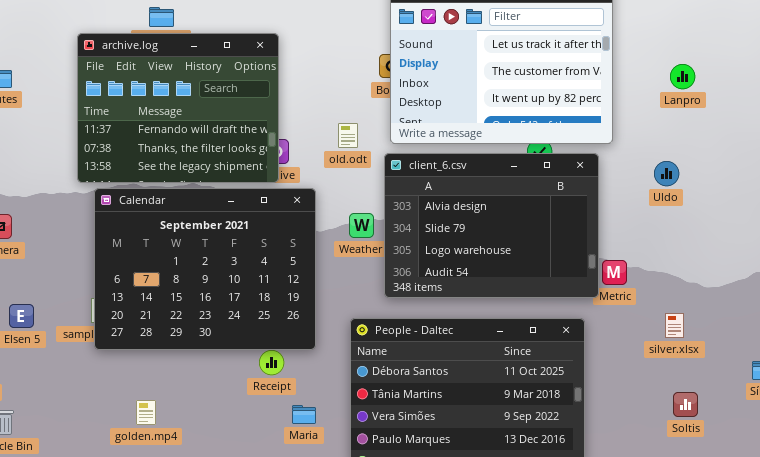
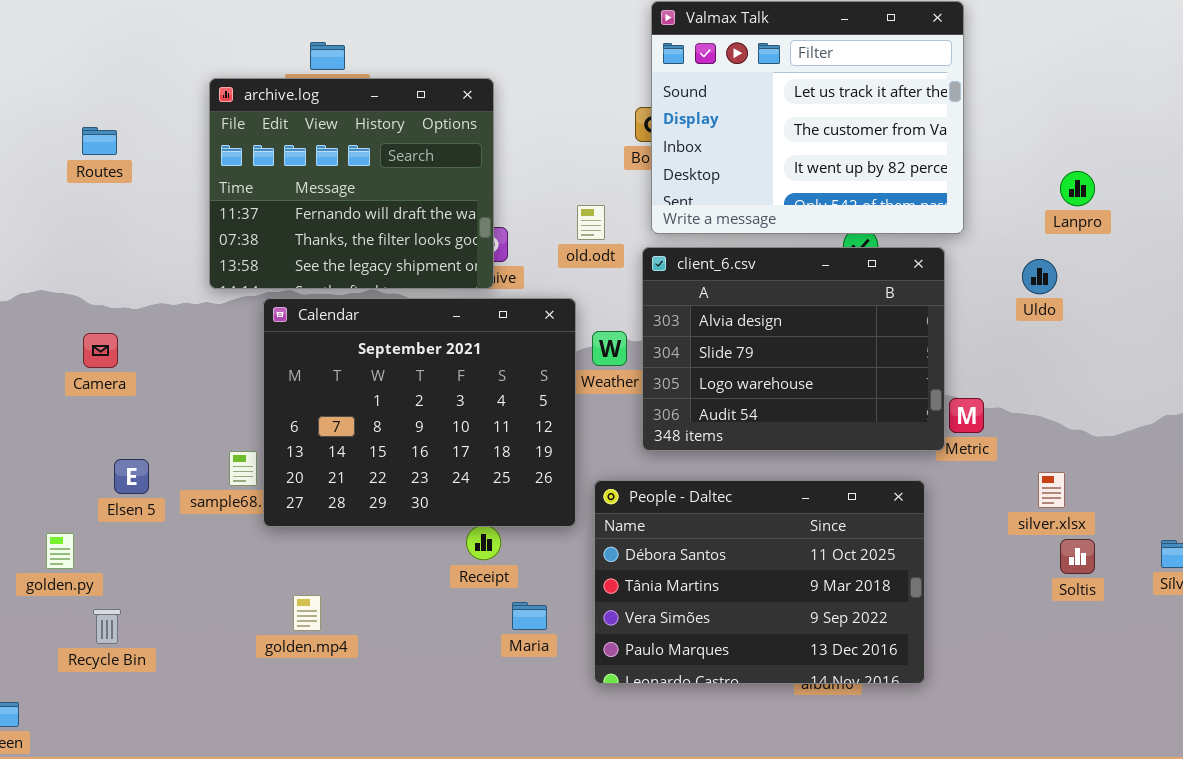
Lanpro: [670,64,695,89] -> [1060,171,1095,206], moved
Calendar: [94,188,316,350] -> [263,298,576,527], moved
Soltis: [673,392,698,417] -> [1060,539,1095,574], moved

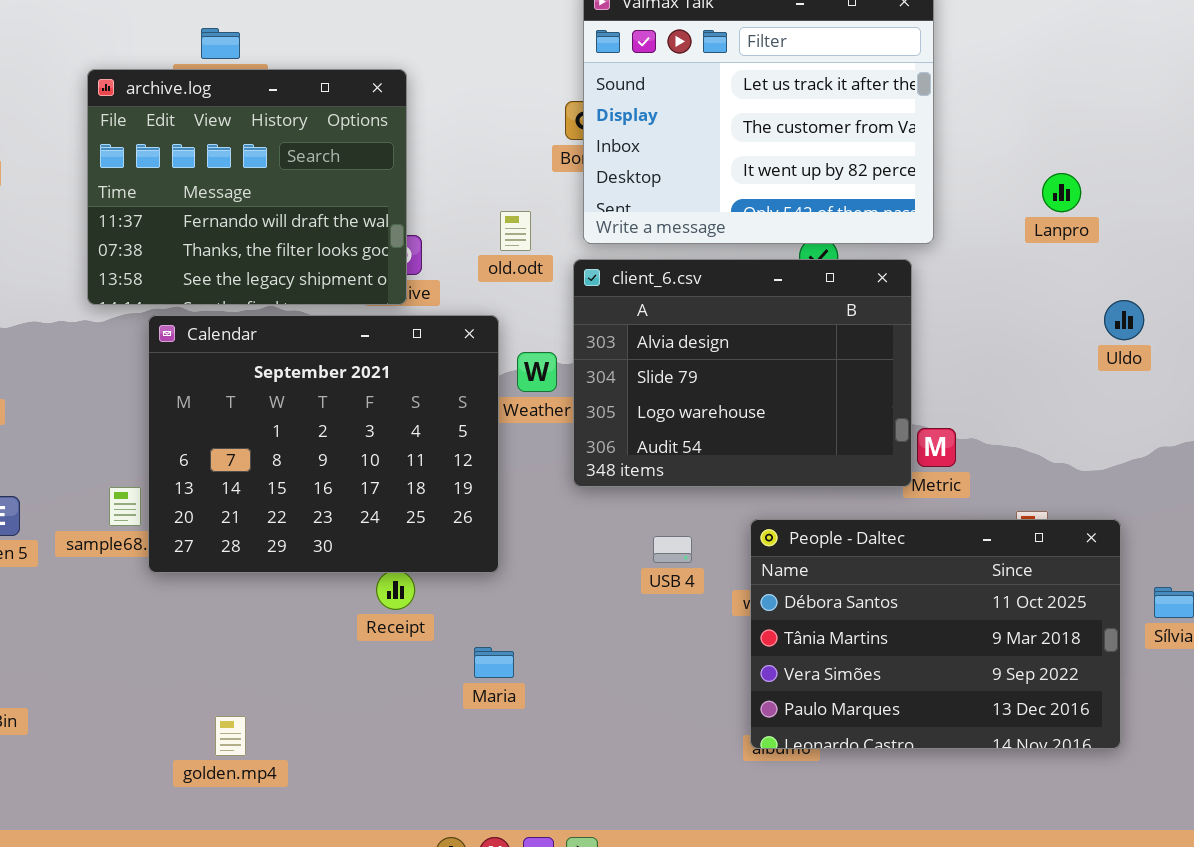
Uldo: [1022,259,1057,294] -> [1104,300,1144,340], moved
People - Daltec: [594,480,925,684] -> [750,519,1121,749], moved
golden.mp4: [293,595,321,631] -> [215,716,246,756], moved
Maria: [512,602,547,630] -> [474,647,514,678], moved

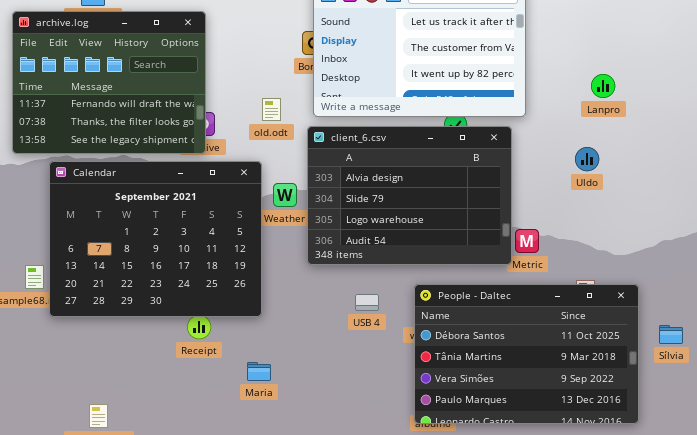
Uldo: [1104,300,1144,340] -> [575,147,599,171], moved

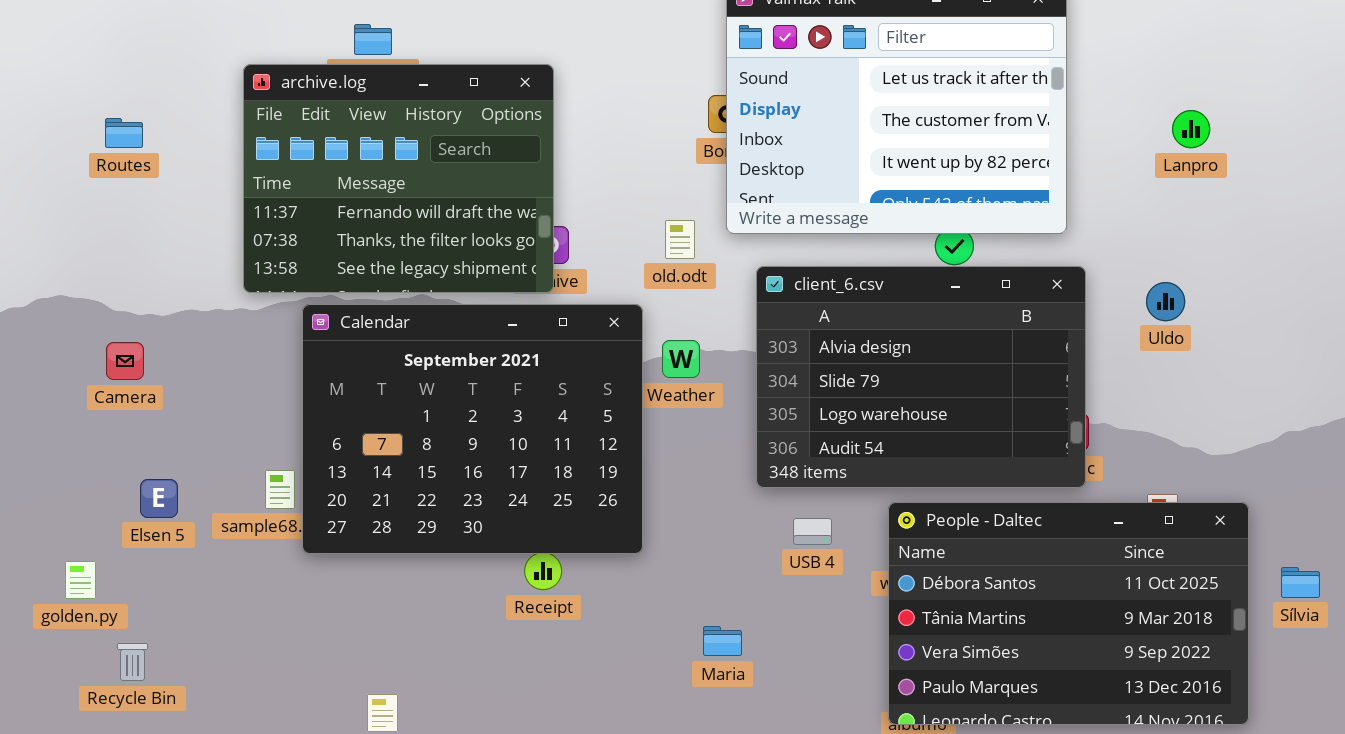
Lanpro: [591,74,615,98] -> [1172,110,1210,148], moved
old.odt: [262,98,281,121] -> [665,220,695,259], moved
client_6.csv: [307,126,512,265] -> [756,266,1086,488], moved
Maria: [247,362,271,381] -> [703,626,742,656], moved

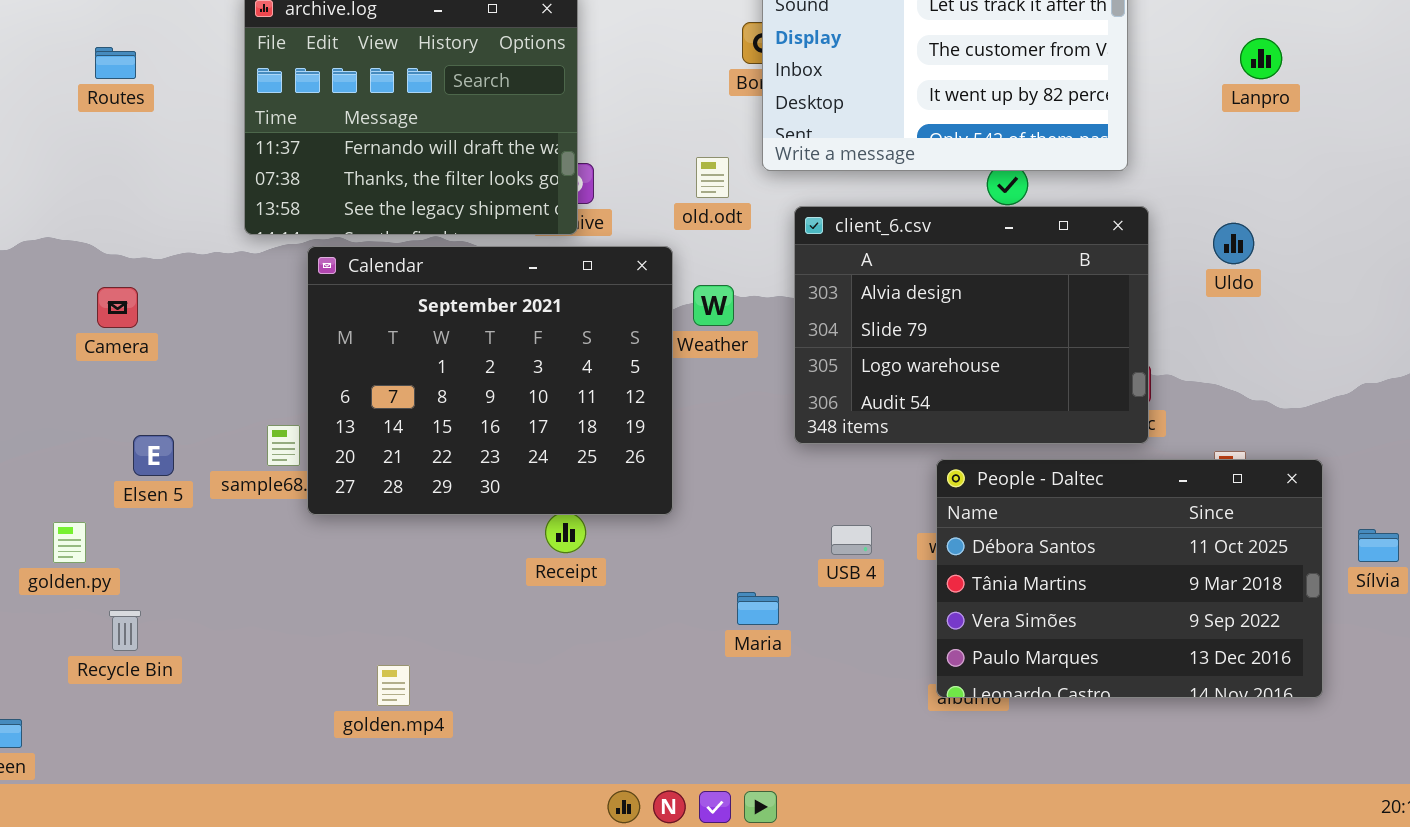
USB 4: [793,518,832,545] -> [831,525,872,555], moved

